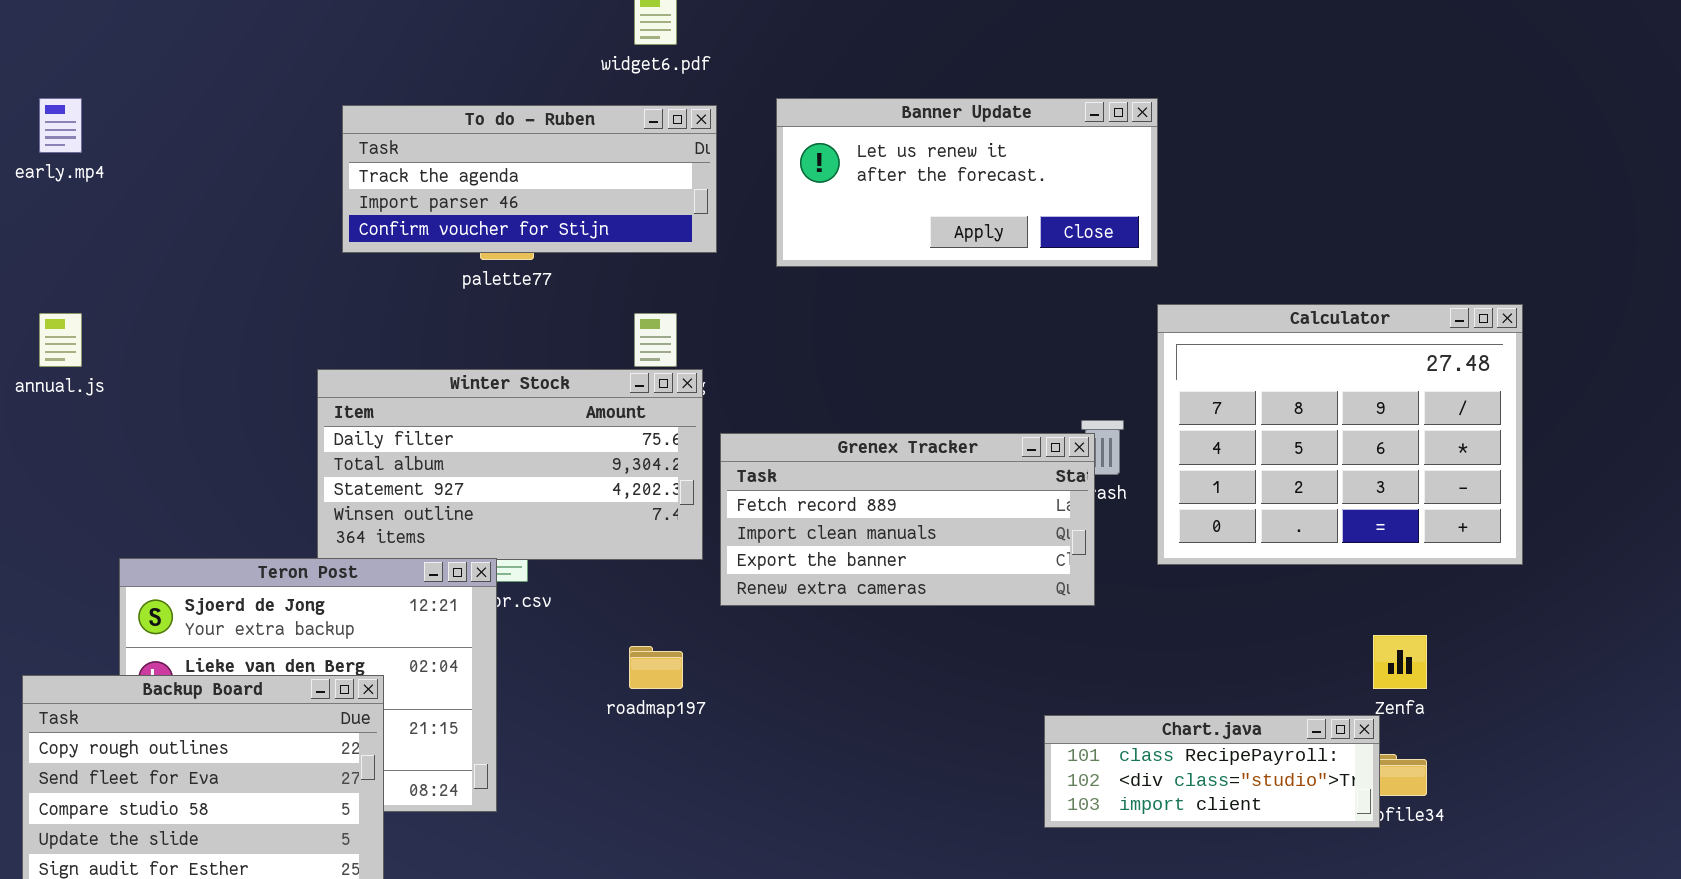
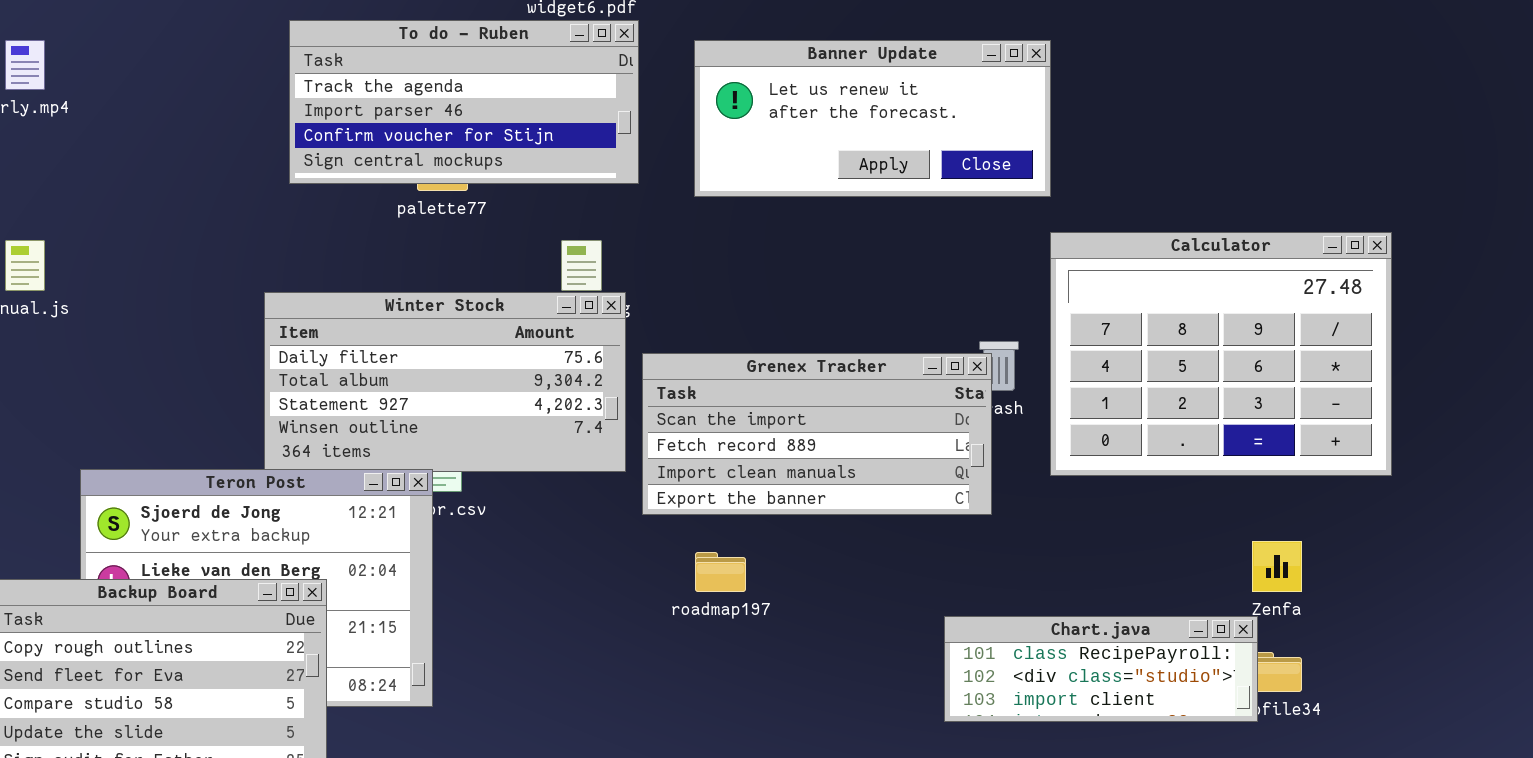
To do - Ruben: [342,105,717,253] -> [289,20,639,184], resized
Grenex Tracker: [720,433,1095,606] -> [642,353,992,515], scrolled up 1 row
roadmap197: [629,646,683,689] -> [695,552,746,592], moved

